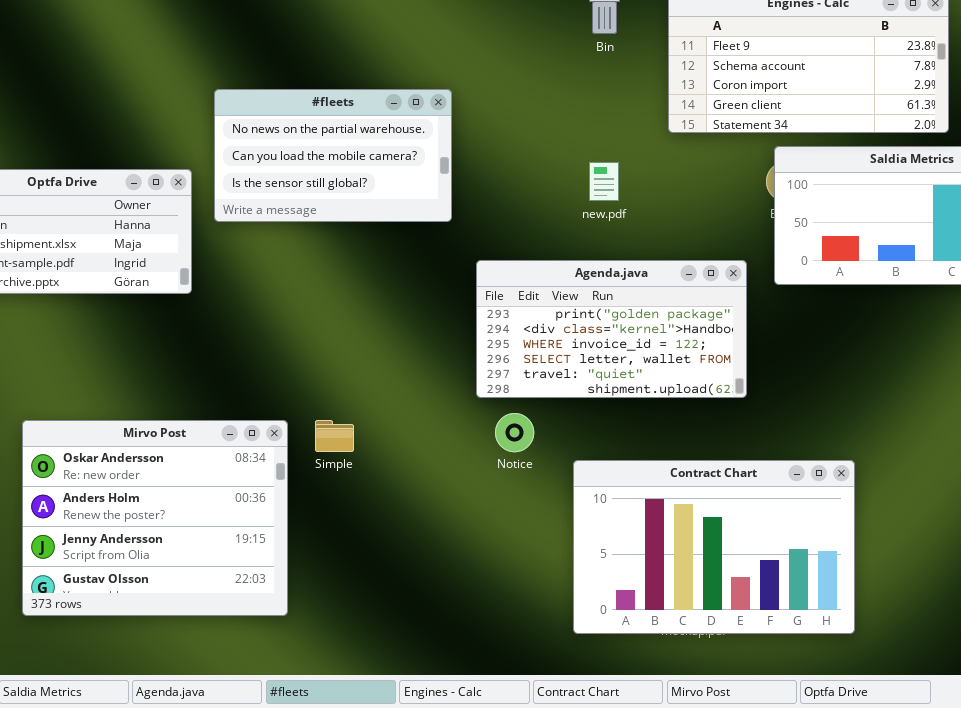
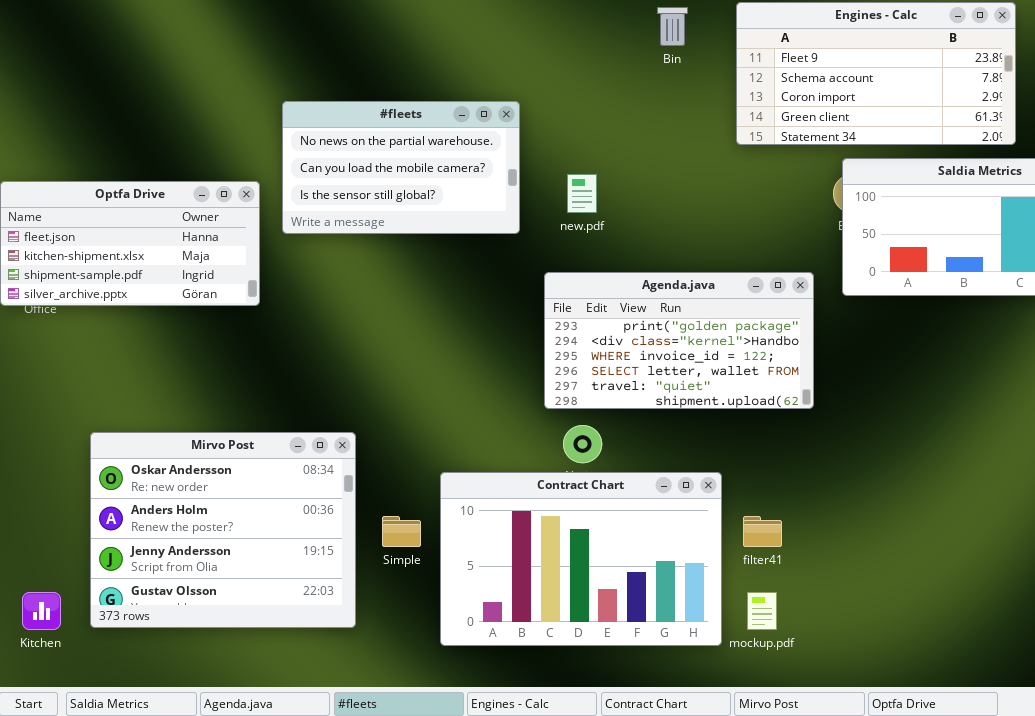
new.pdf: [589,162,619,201] -> [567,174,597,213], moved
Simple: [315,420,354,452] -> [382,516,421,547], moved
Contract Chart: [573,460,855,634] -> [440,472,722,646], moved

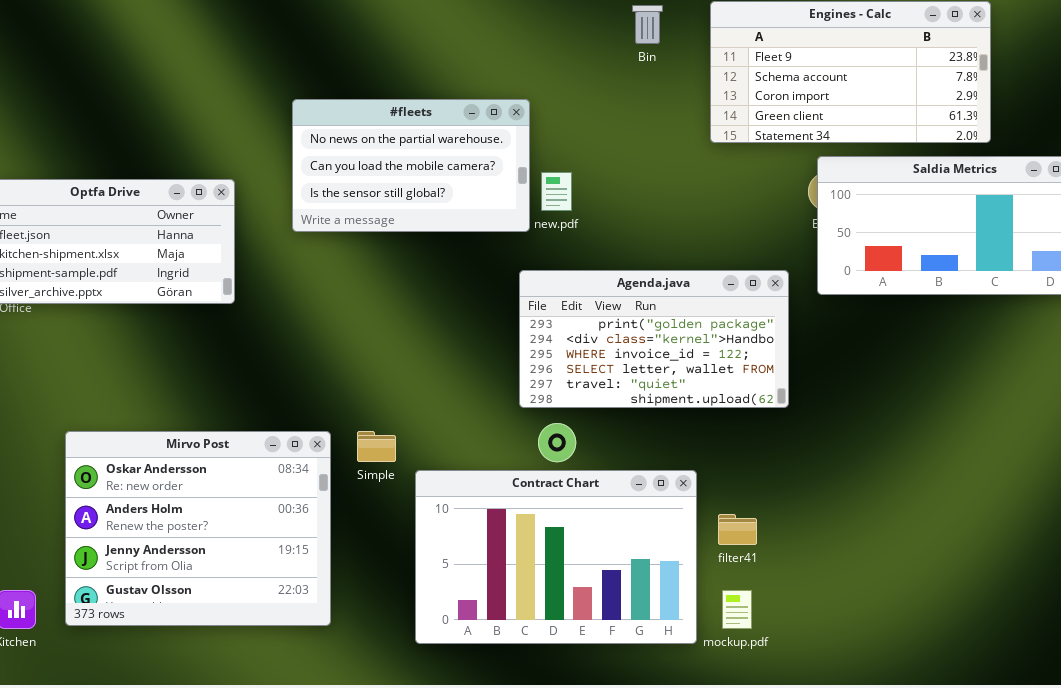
#fleets: [282,101,520,234] -> [292,99,530,232], moved
Simple: [382,516,421,547] -> [357,431,396,462], moved

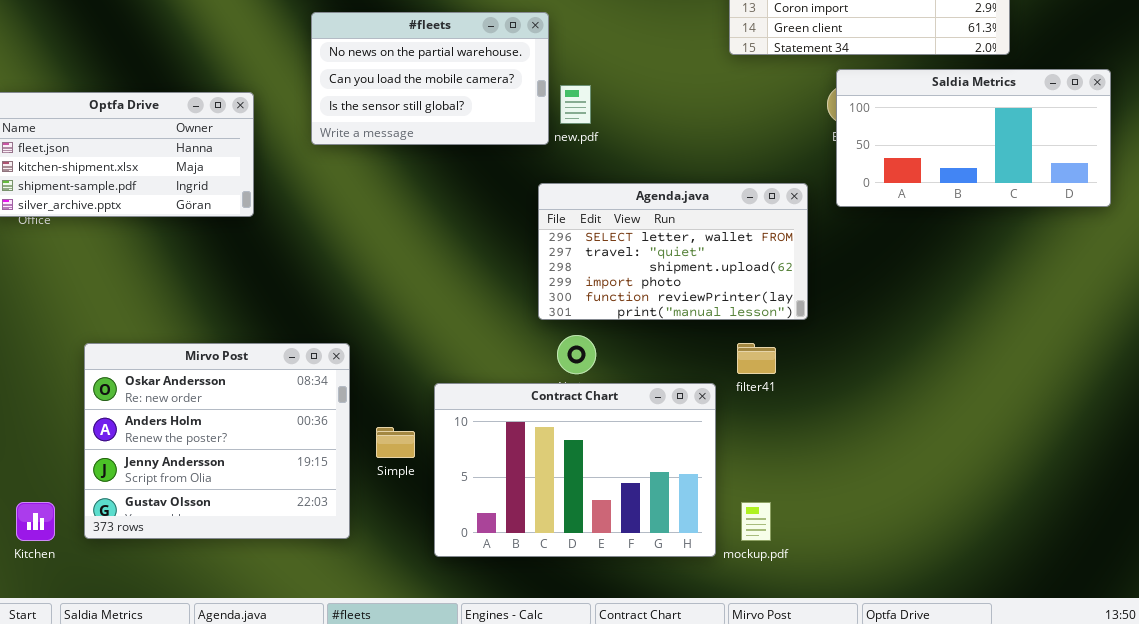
Agenda.java: [519,270,789,408] -> [538,183,808,320], scrolled down 3 rows
Simple: [357,431,396,462] -> [376,427,415,458], moved
filter41: [718,514,757,545] -> [737,343,776,374], moved

